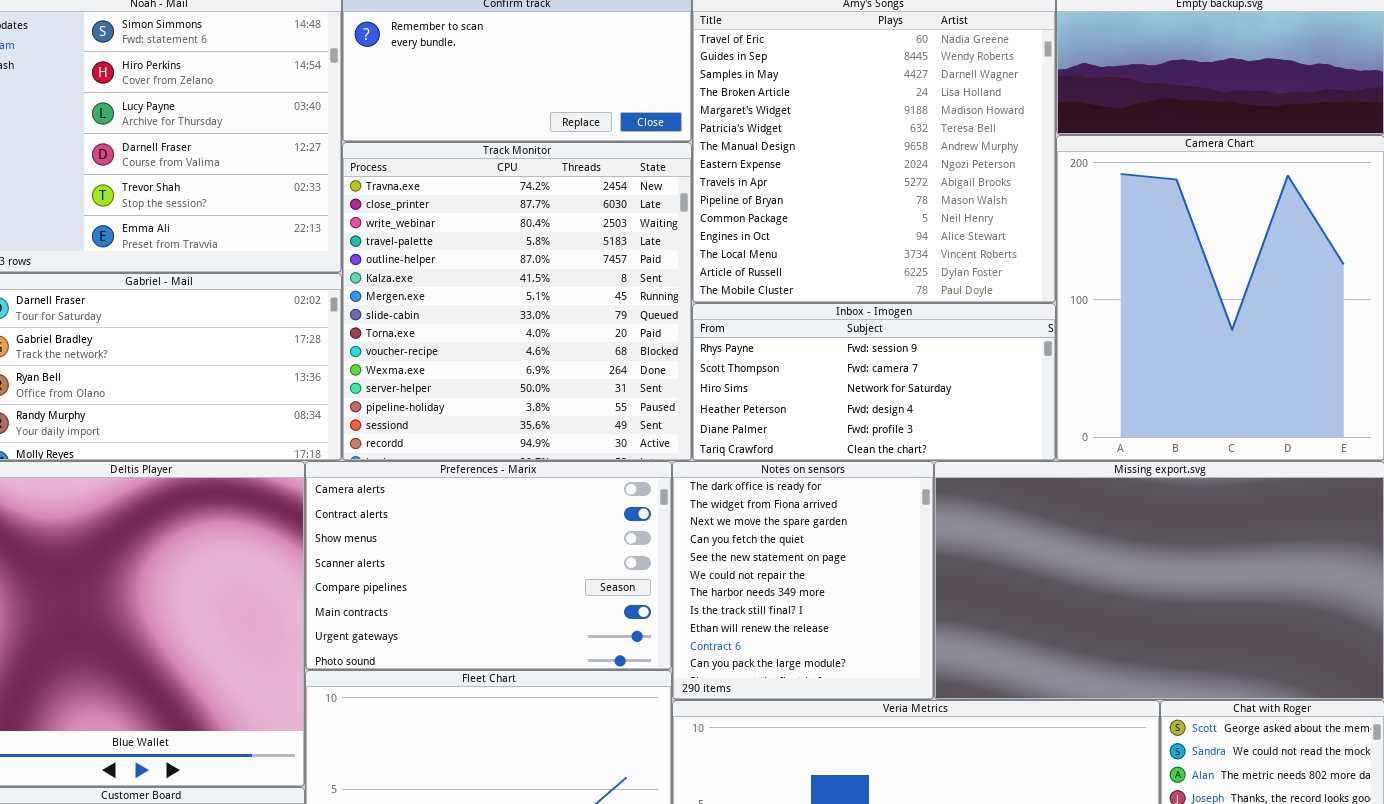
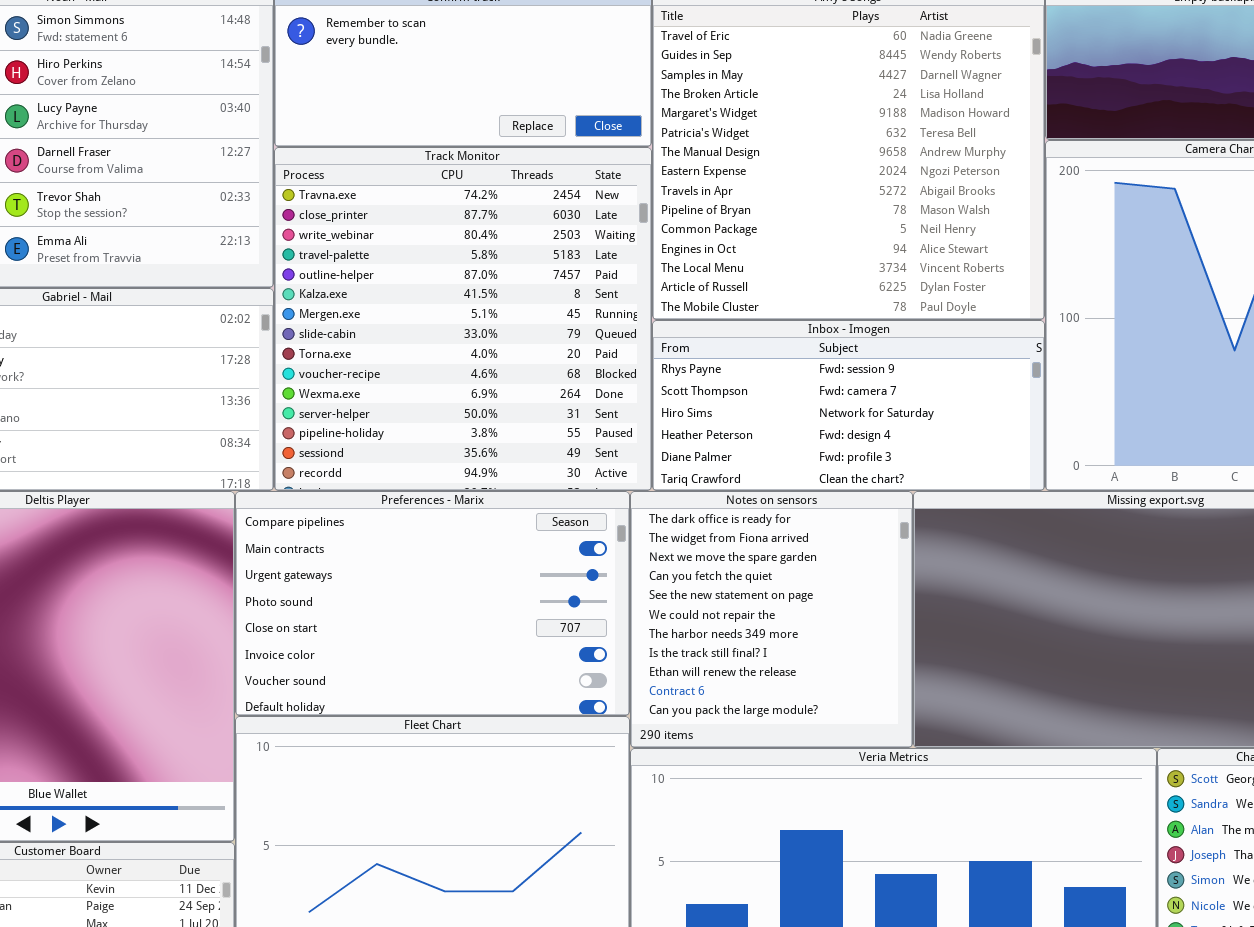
Preferences - Marix: [305,461,672,670] -> [235,491,630,716], scrolled down 4 rows

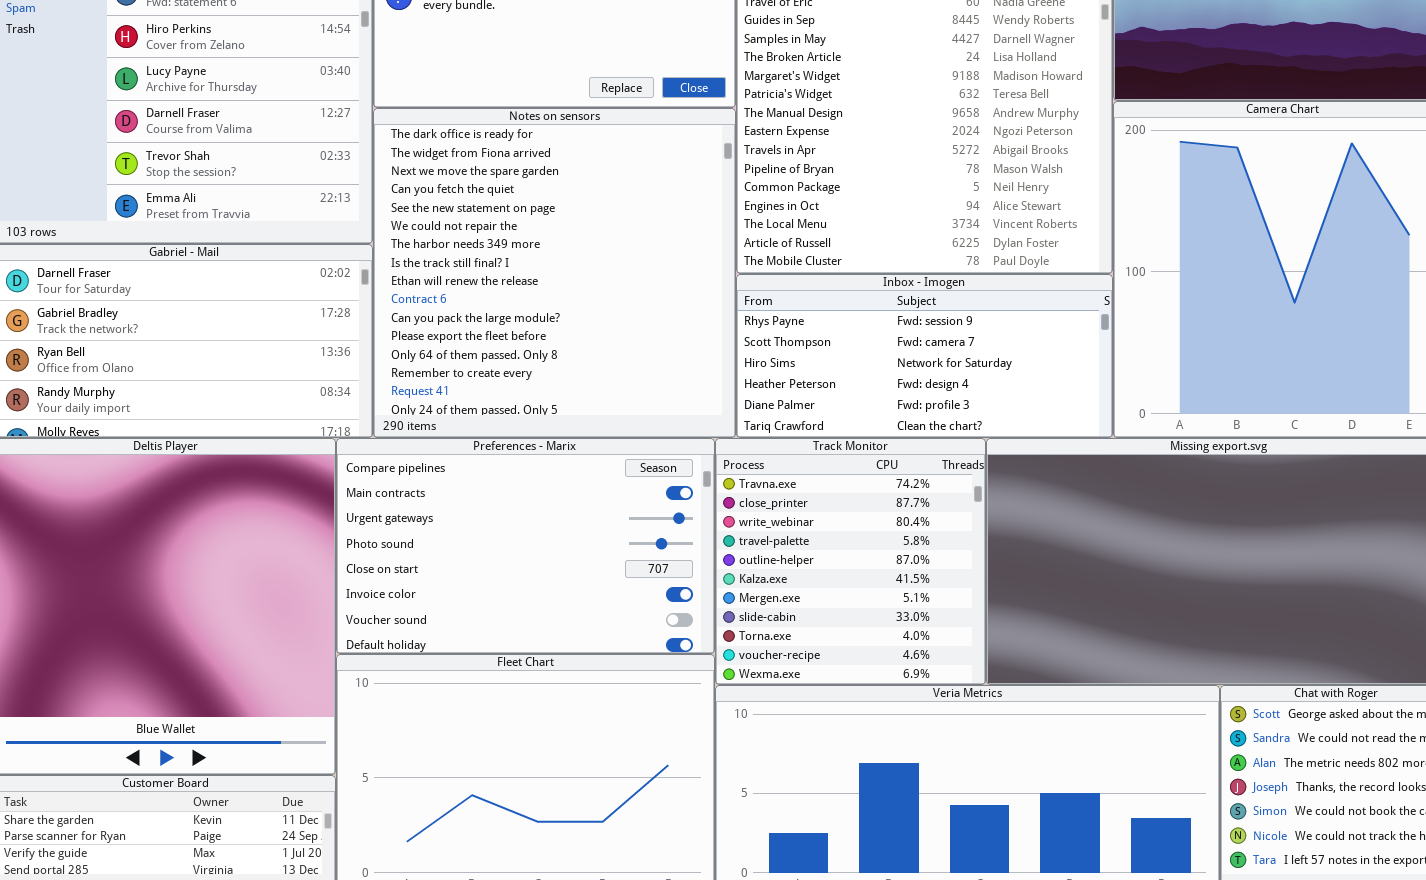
Track Monitor: [274,147,652,491] -> [715,438,986,685], moved, resized
Notes on sensors: [630,491,913,748] -> [373,108,736,438], moved, resized

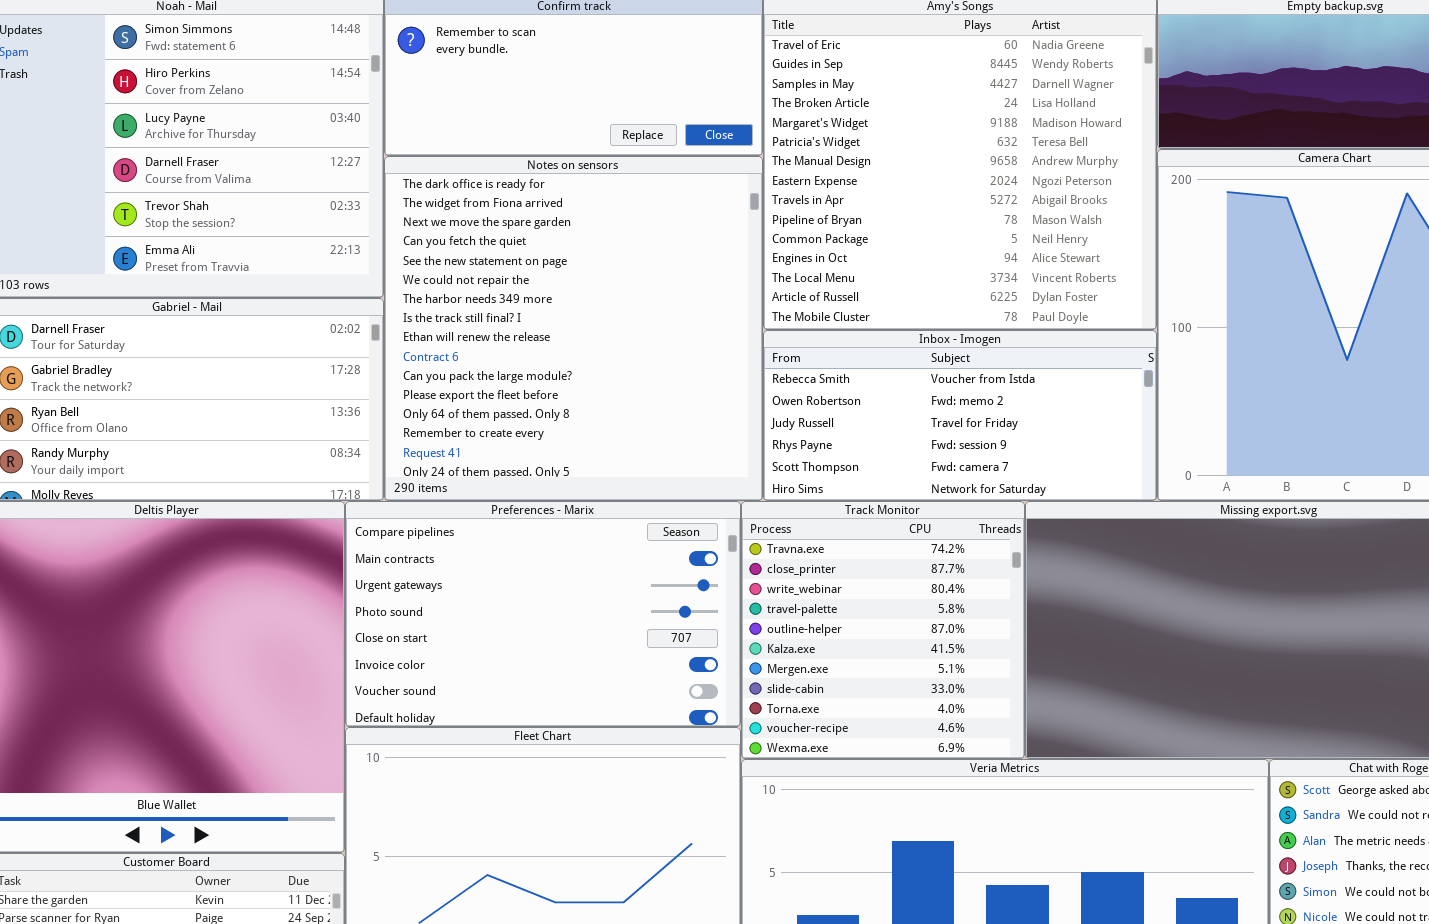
Inbox - Imogen: [736,274,1113,438] -> [763,330,1157,501], scrolled up 3 rows

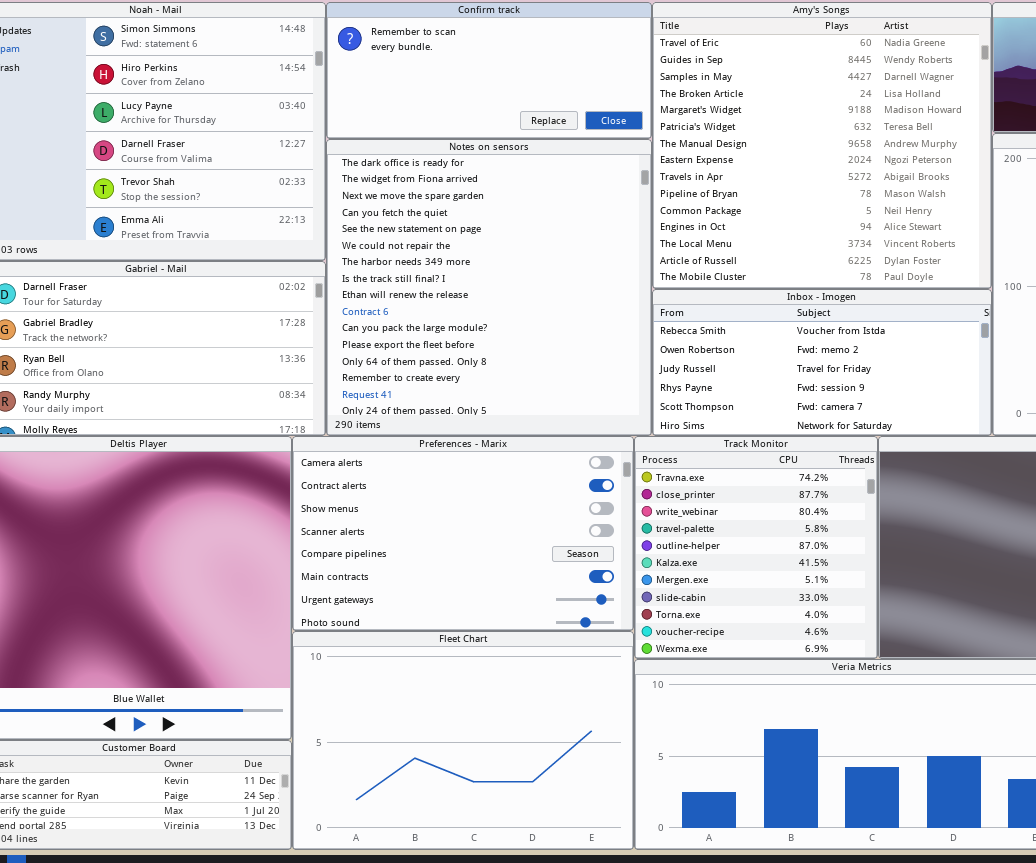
Preferences - Marix: [345,501,741,727] -> [292,436,634,631], scrolled up 4 rows

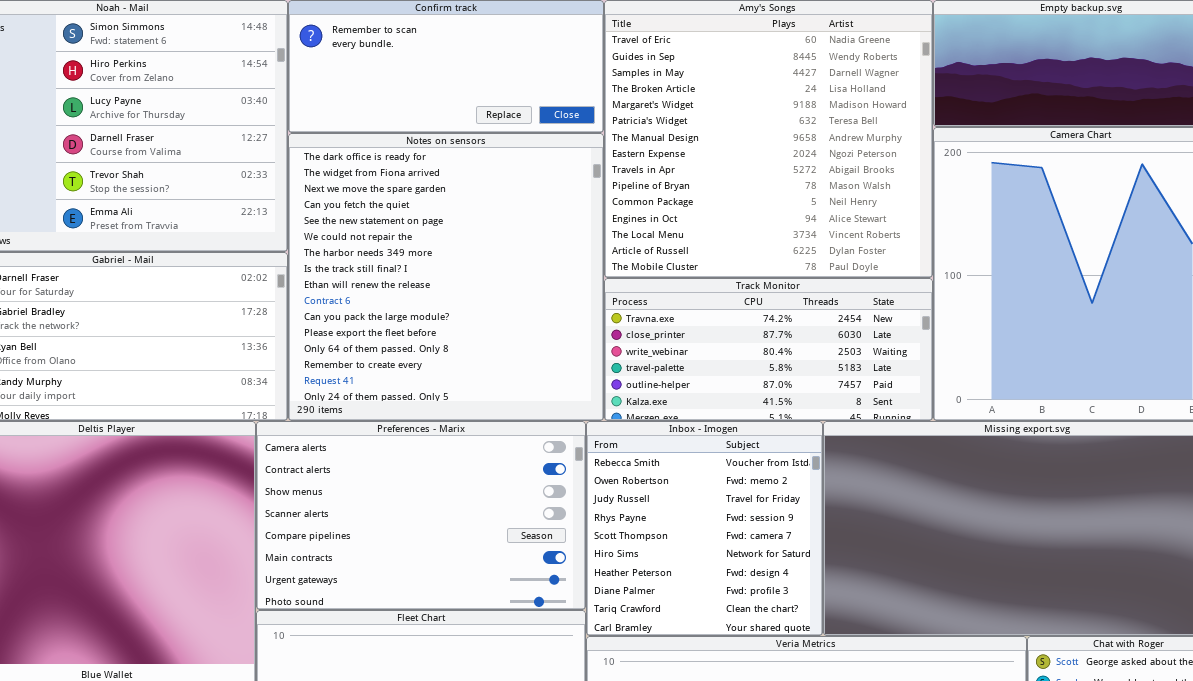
Inbox - Imogen: [652,289,992,436] -> [586,421,823,636], moved, resized
Track Monitor: [634,436,878,659] -> [604,278,933,421], moved, resized

